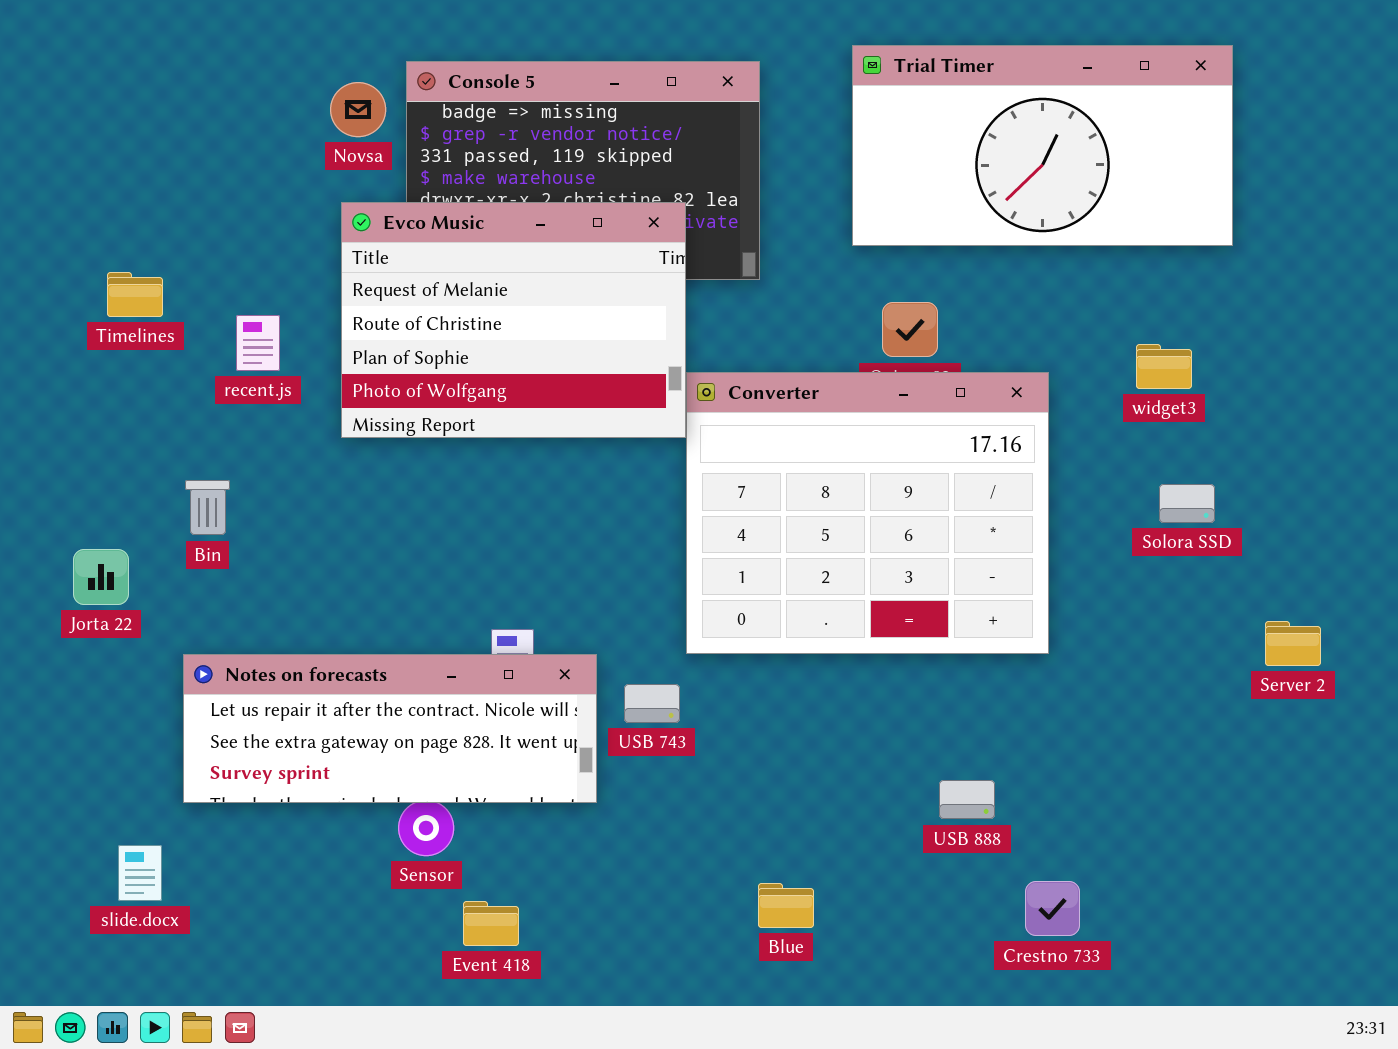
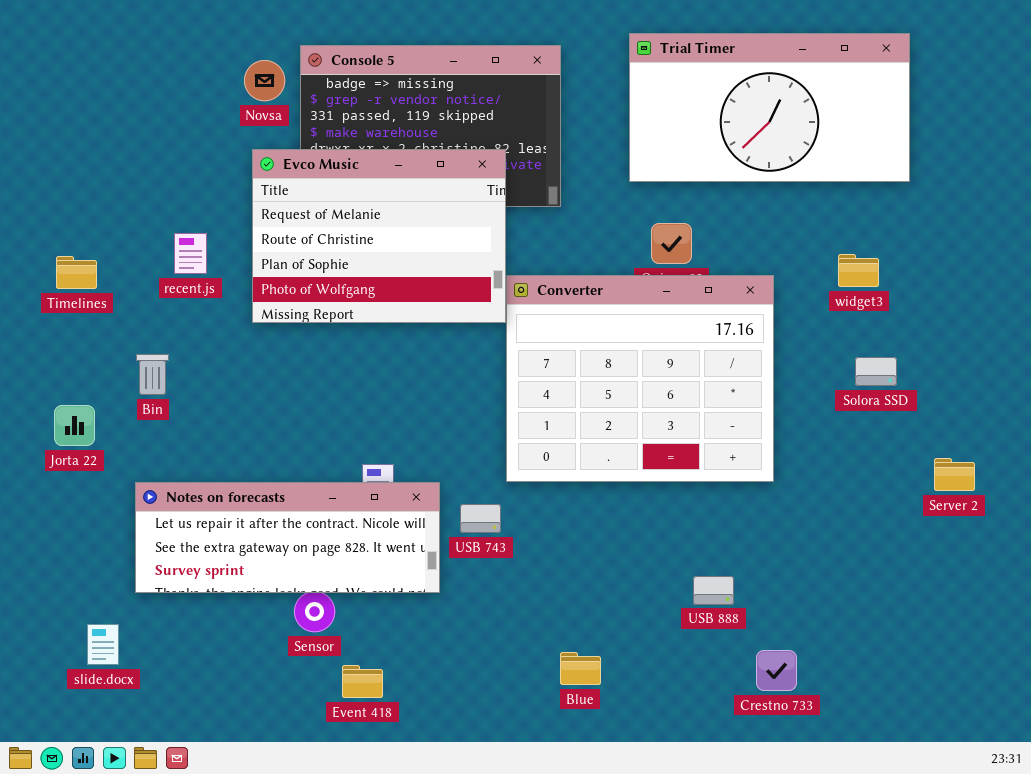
Timelines: [107,272,163,317] -> [56,256,97,289], moved

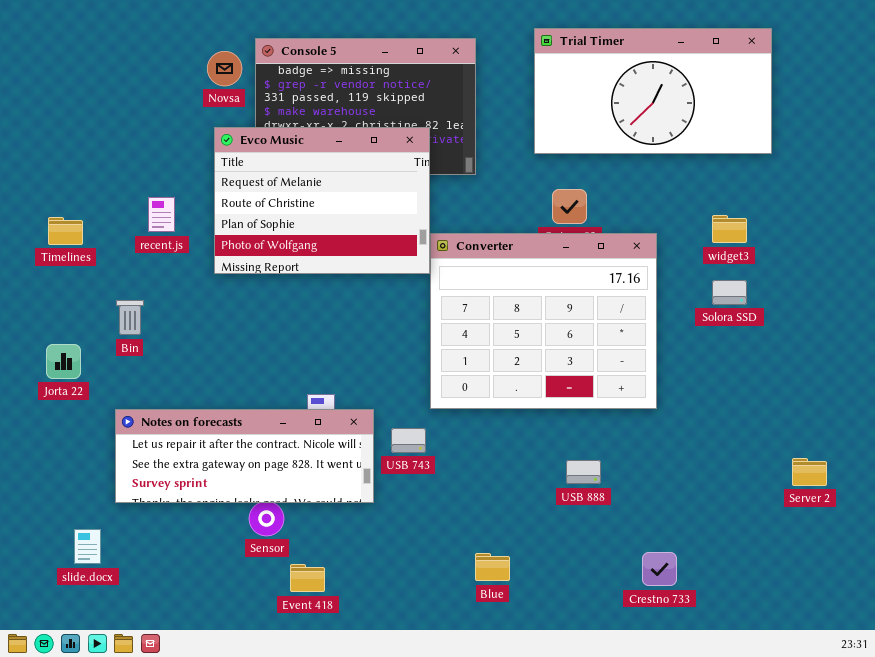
Solora SSD: [855,357,897,386] -> [712,280,747,305], moved
Server 2: [934,458,975,491] -> [792,458,827,486], moved
USB 888: [693,576,734,605] -> [566,460,601,484], moved

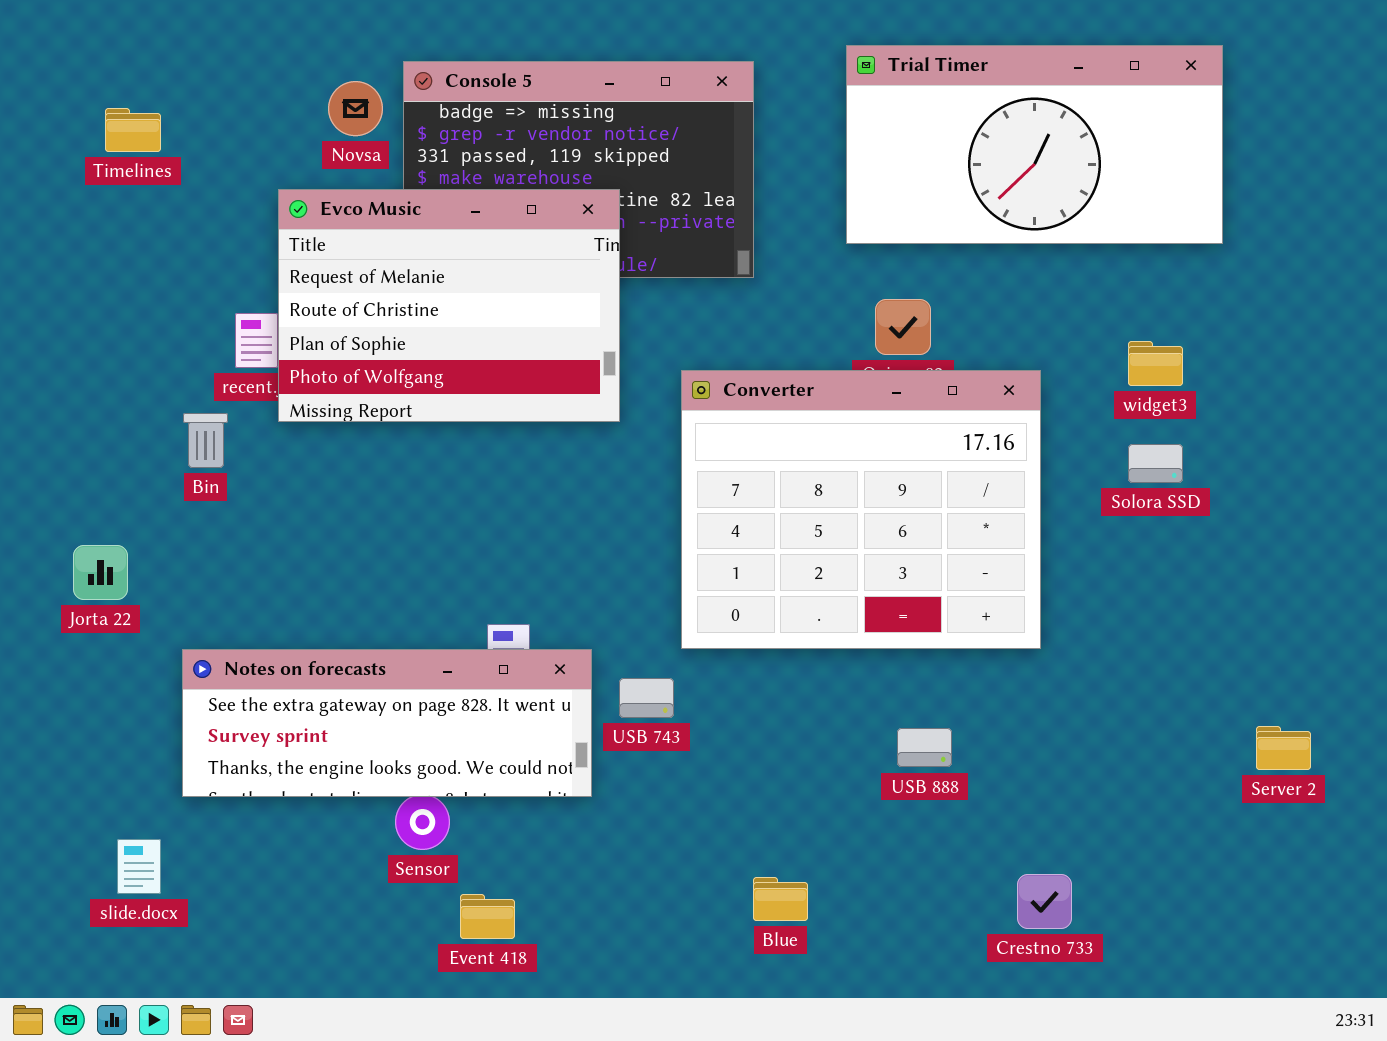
Evco Music: [214,127,430,274] -> [278,189,620,422], moved
Timelines: [48,217,83,245] -> [105,108,161,152], moved
Bin: [116,300,144,335] -> [183,413,228,468], moved
Notes on forecasts: [115,409,374,503] -> [182,649,592,797], scrolled down 1 row

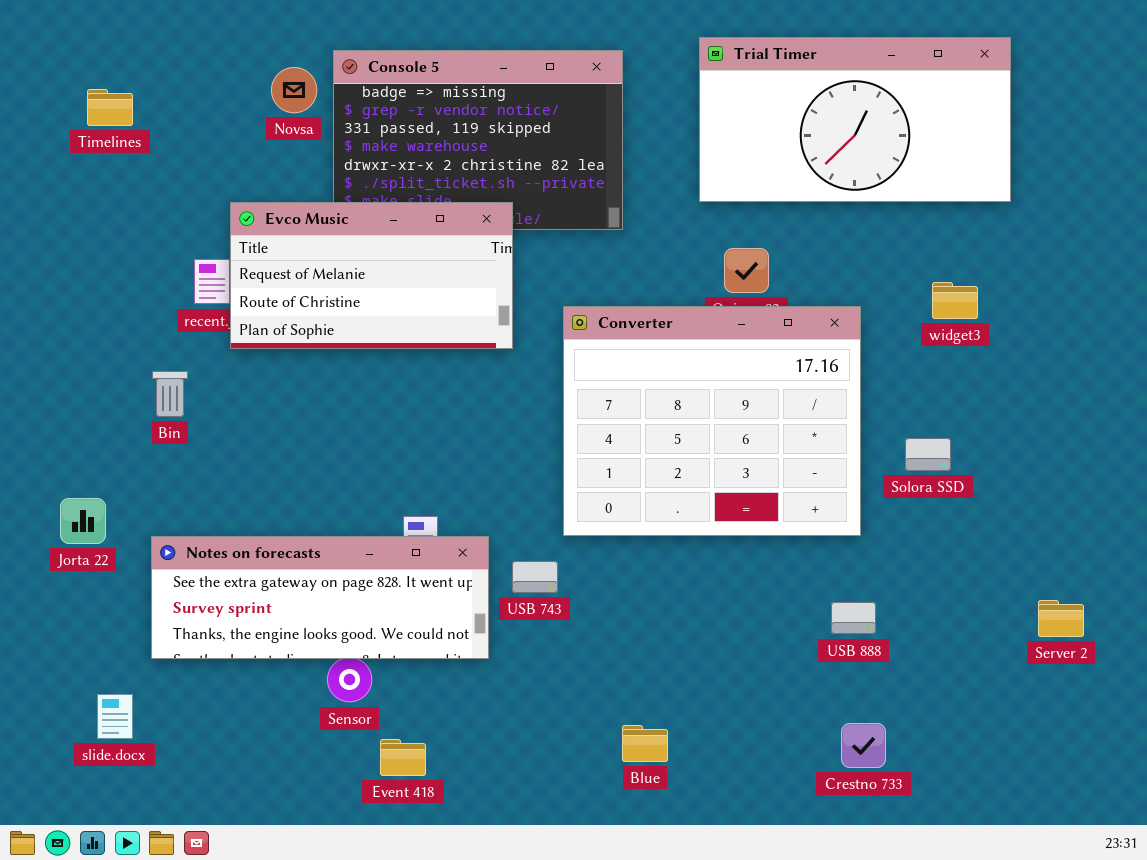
Evco Music: [278,189,620,422] -> [230,202,513,349], resized
Bin: [183,413,228,468] -> [152,371,188,417], moved
Solora SSD: [1128,444,1183,483] -> [905,438,951,471], moved
Jorta 22: [73,545,128,600] -> [60,498,106,544], moved
USB 888: [897,728,952,767] -> [831,602,876,634], moved

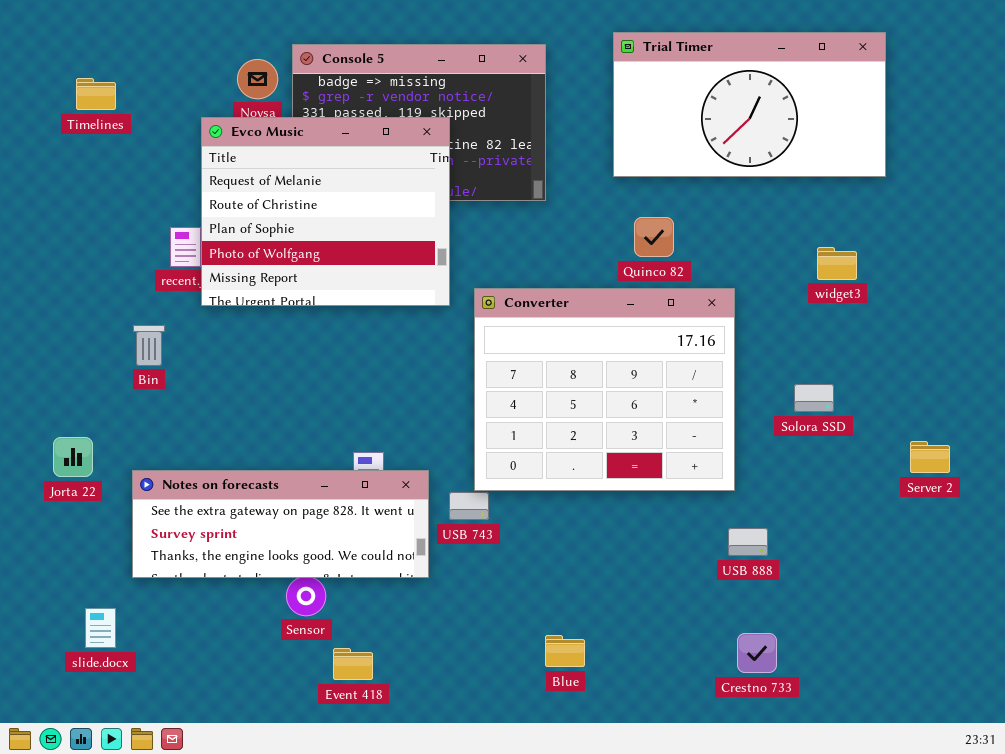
Evco Music: [230,202,513,349] -> [201,117,450,306], resized
Converter: [563,306,861,536] -> [474,288,735,491], moved
Server 2: [1038,600,1084,637] -> [910,441,950,473], moved

